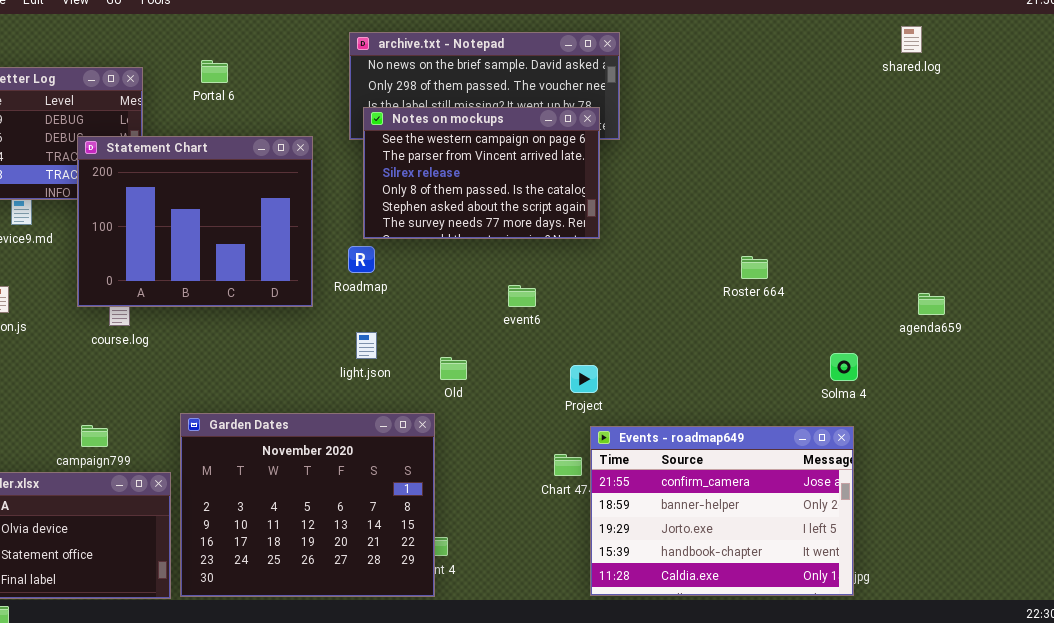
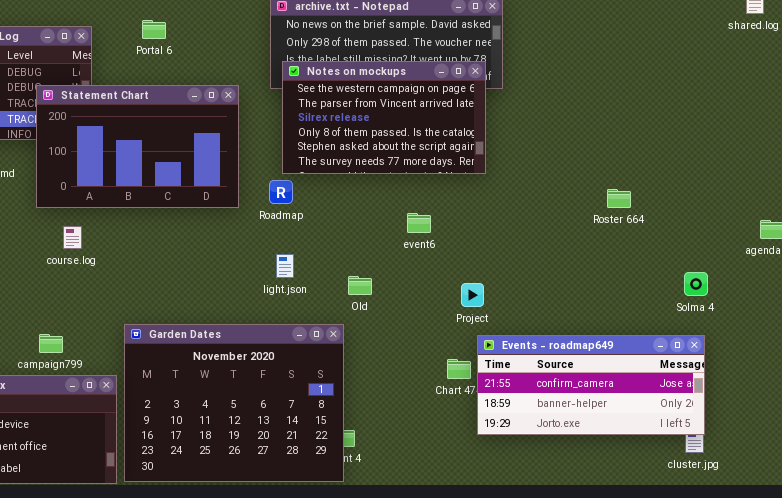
Statement Chart: [77,136,313,307] -> [36,85,239,208], resized
Events - roadmap649: [590,426,854,596] -> [477,335,705,435], resized

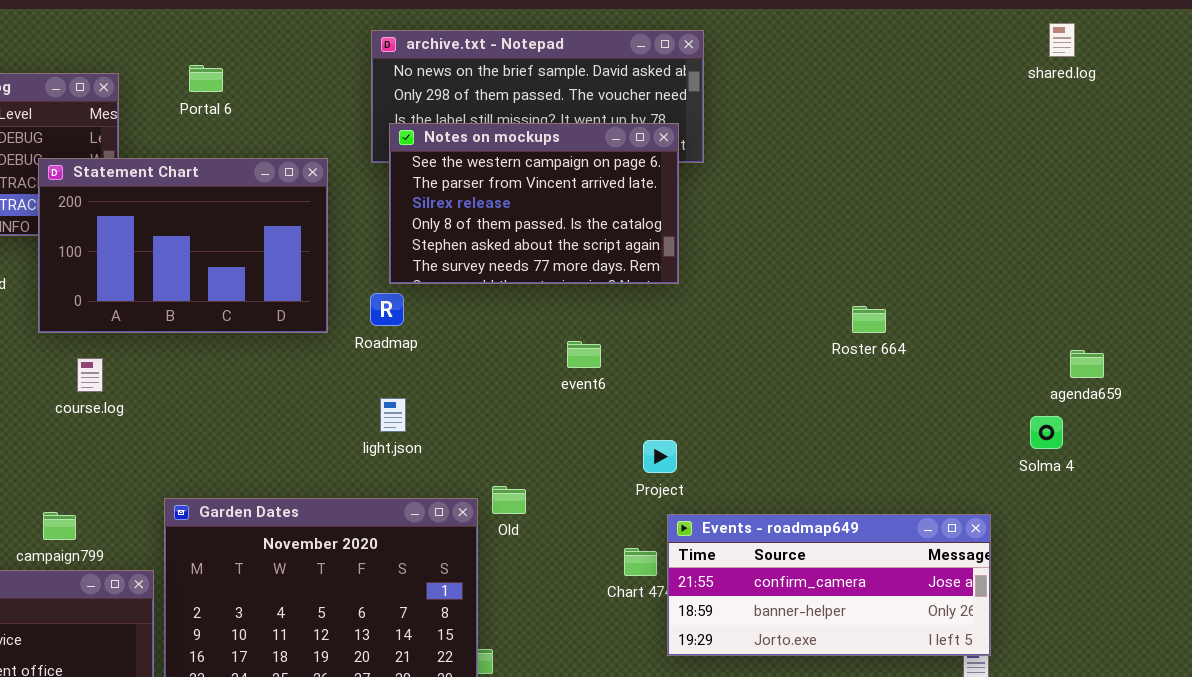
Solma 4: [684,272,708,296] -> [1030,416,1063,449], moved
Old: [348,276,372,295] -> [492,486,526,514], moved

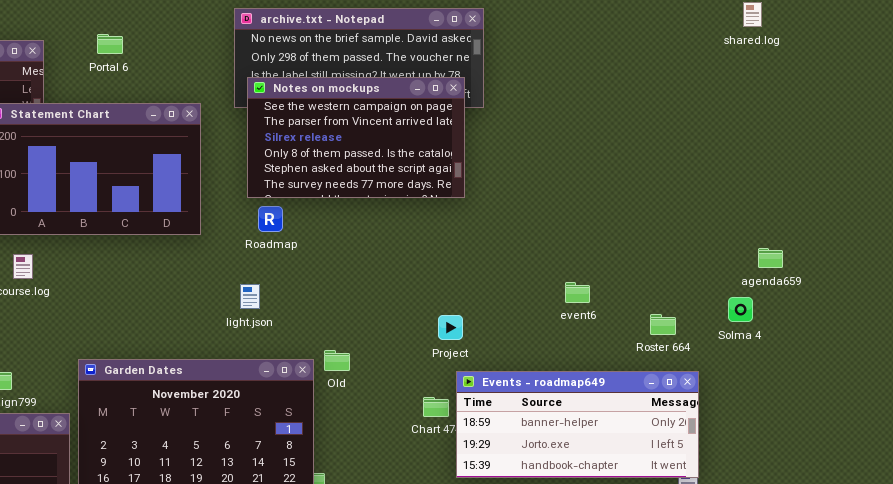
Roadmap: [370,293,404,326] -> [258,206,283,232], moved
Roster 664: [852,306,886,333] -> [650,314,676,335], moved
event6: [567,341,601,368] -> [565,282,590,303], moved
Events - roadmap649: [667,514,991,656] -> [456,371,699,478], scrolled down 1 row

